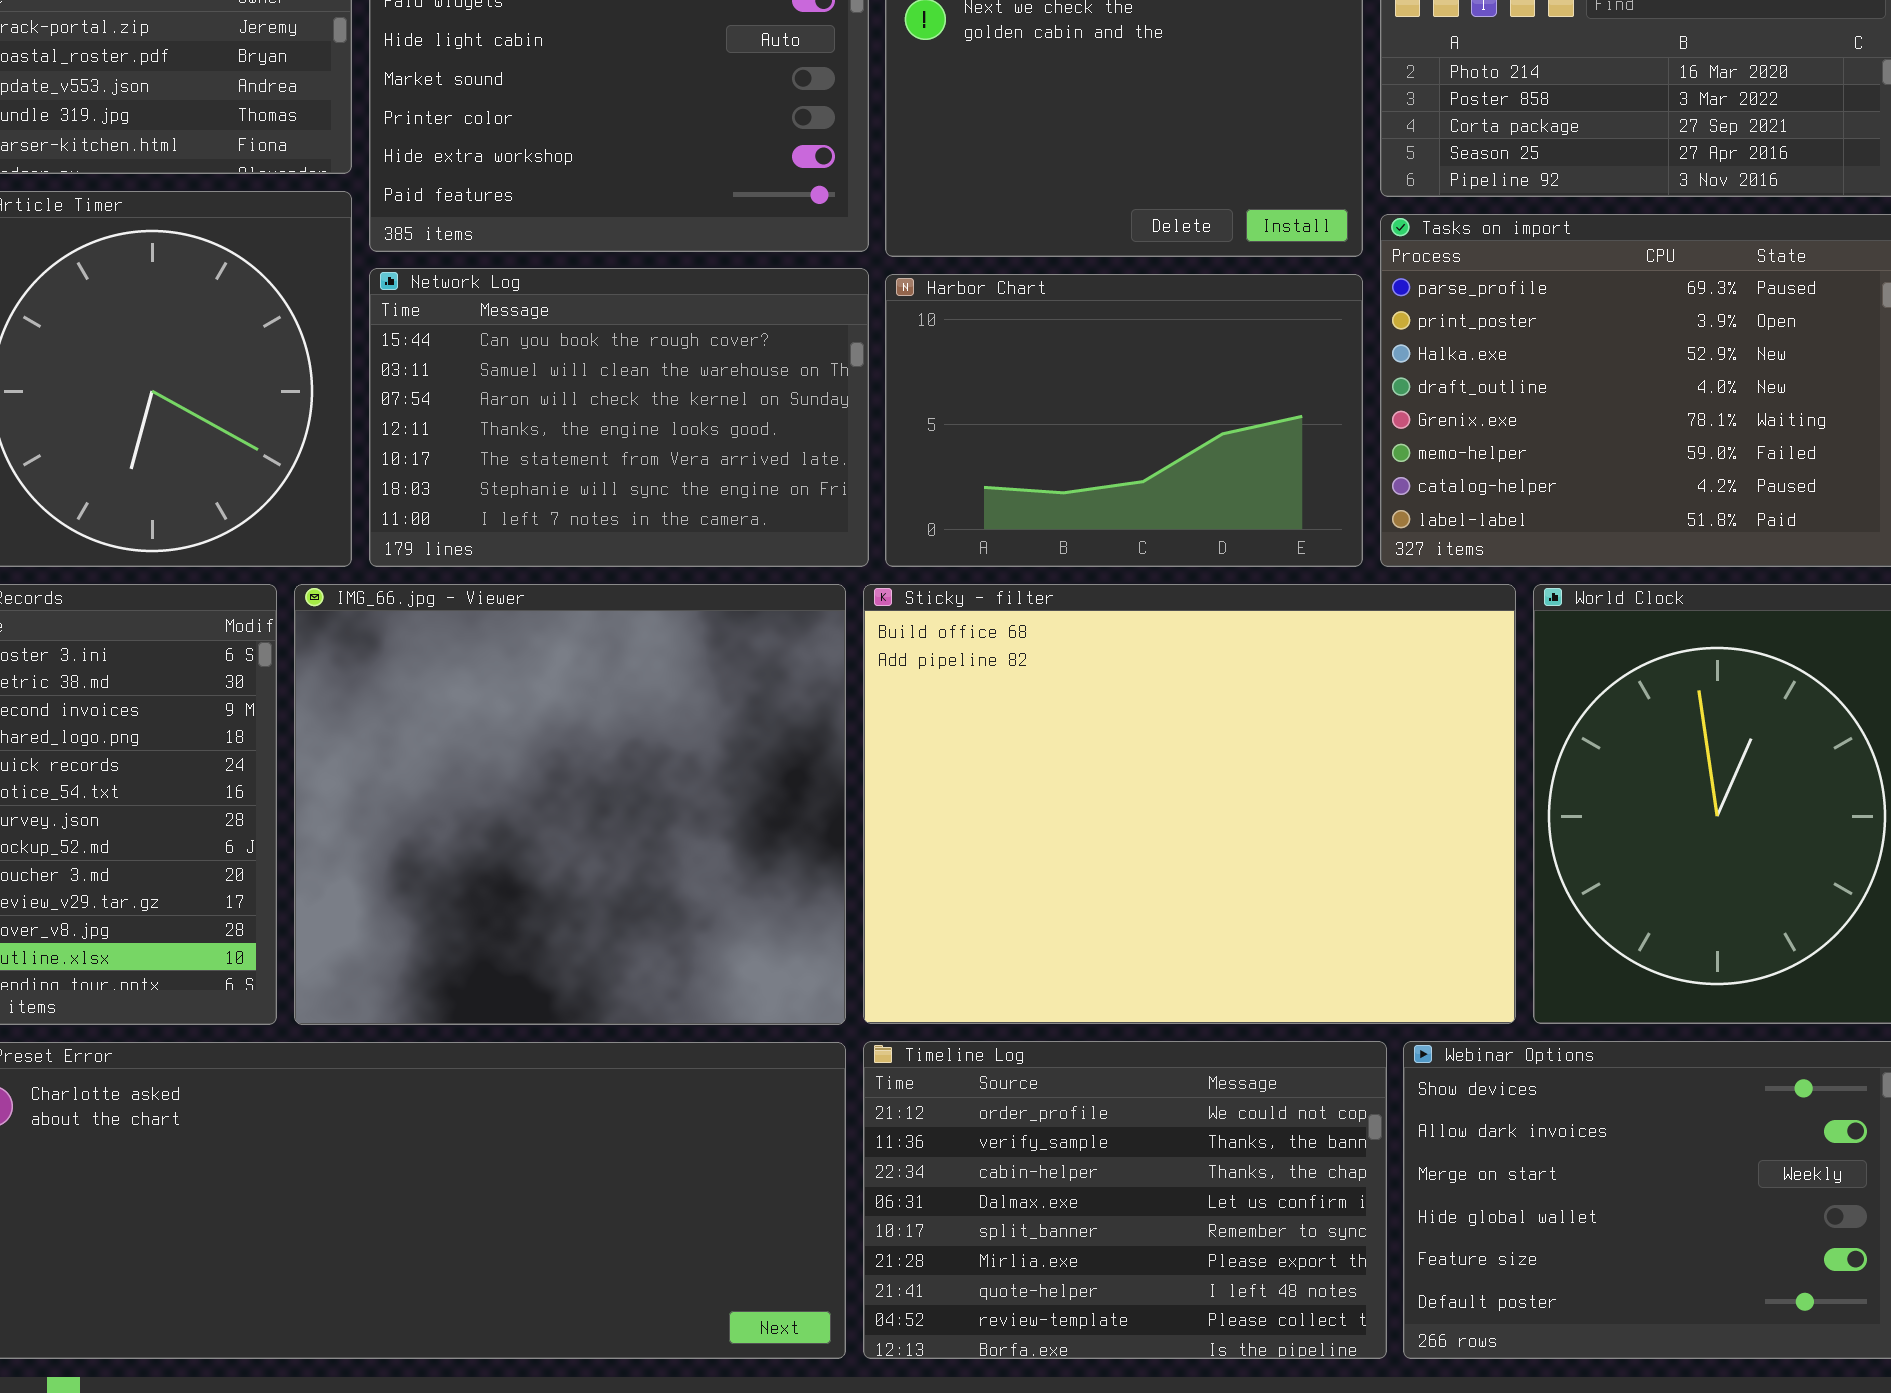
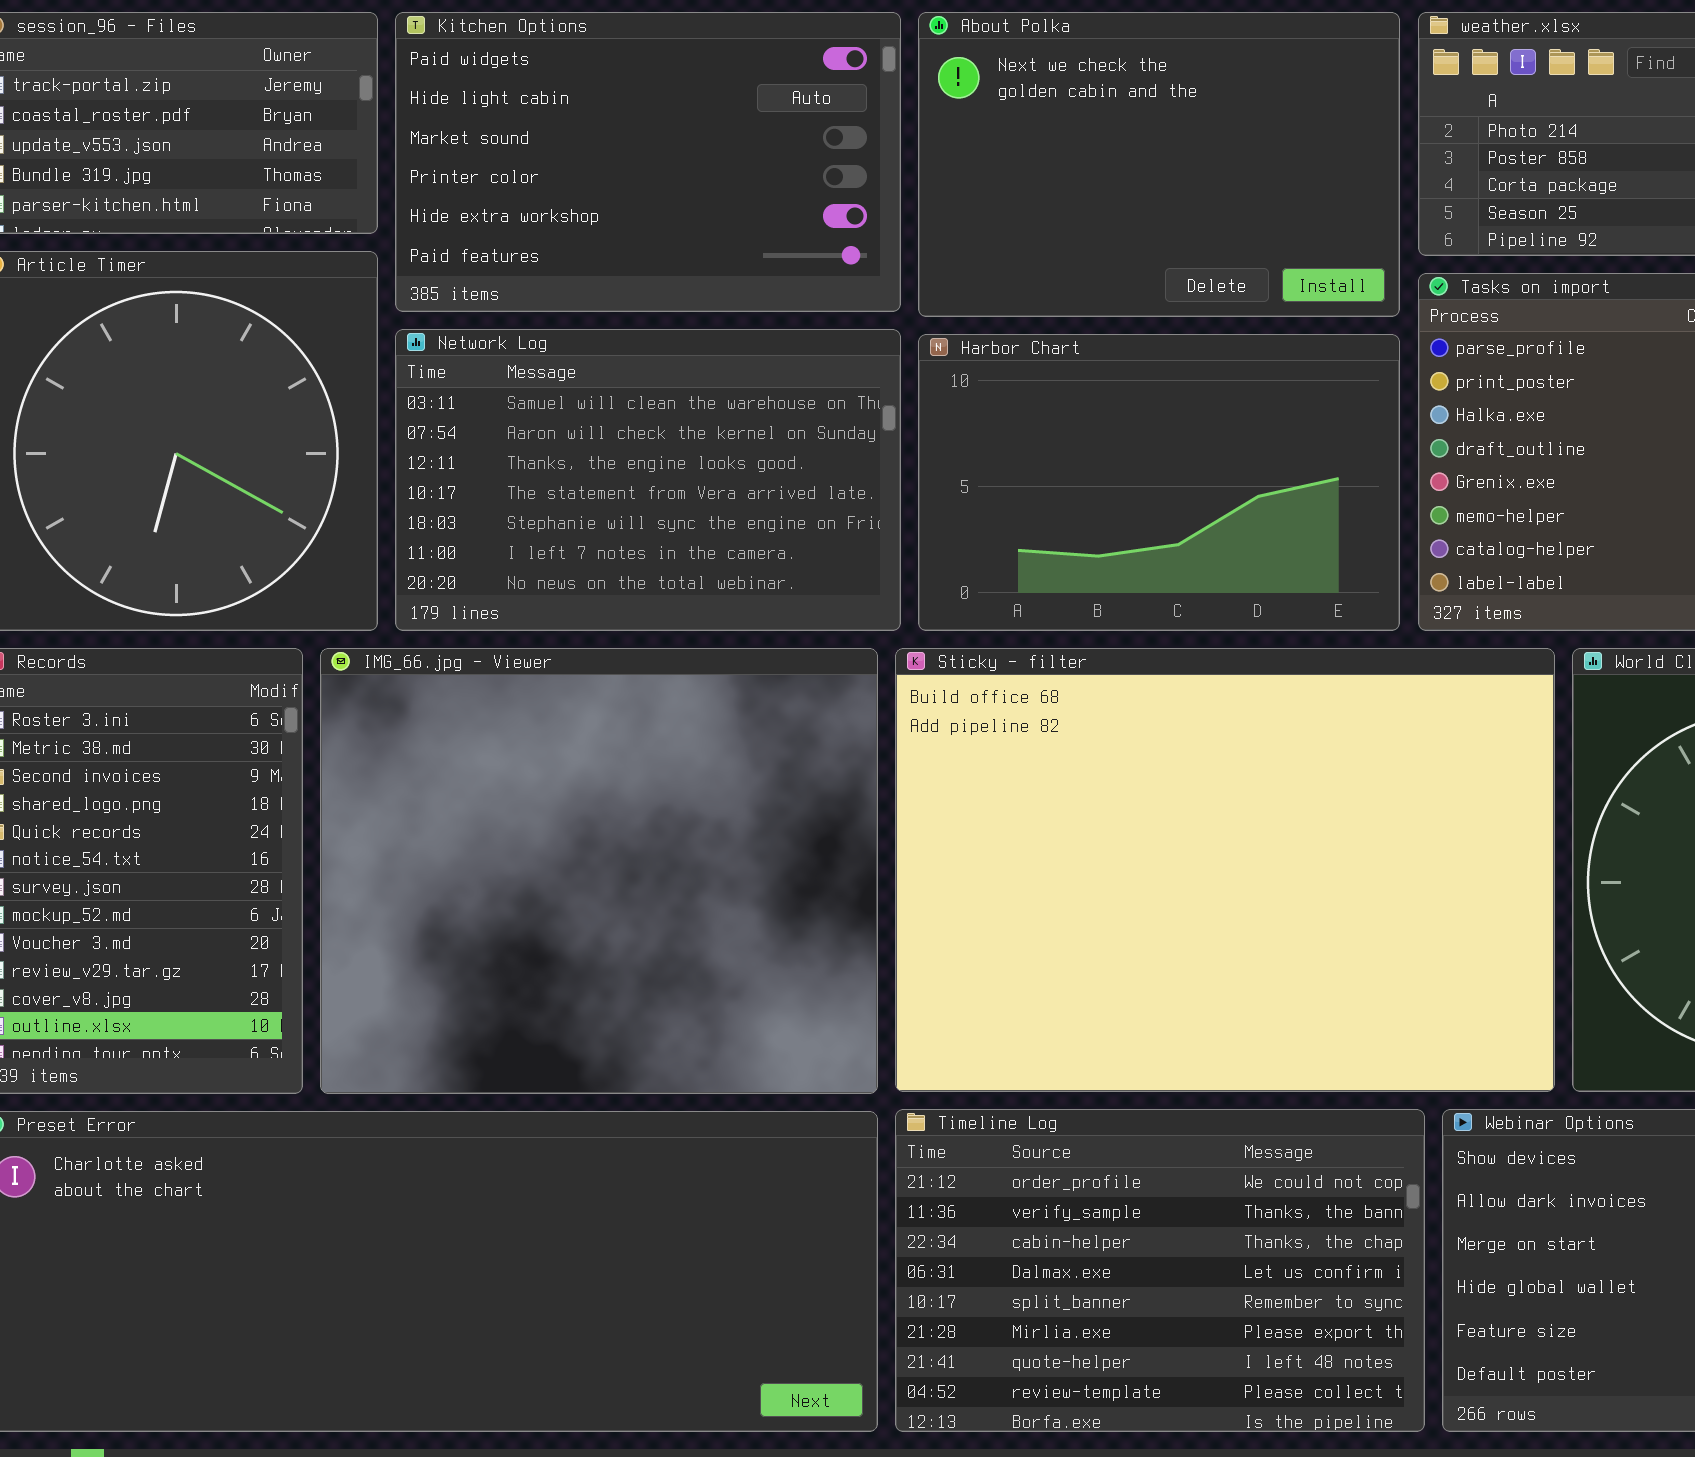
Network Log: [369,268,869,567] -> [395,329,901,631], scrolled down 1 row

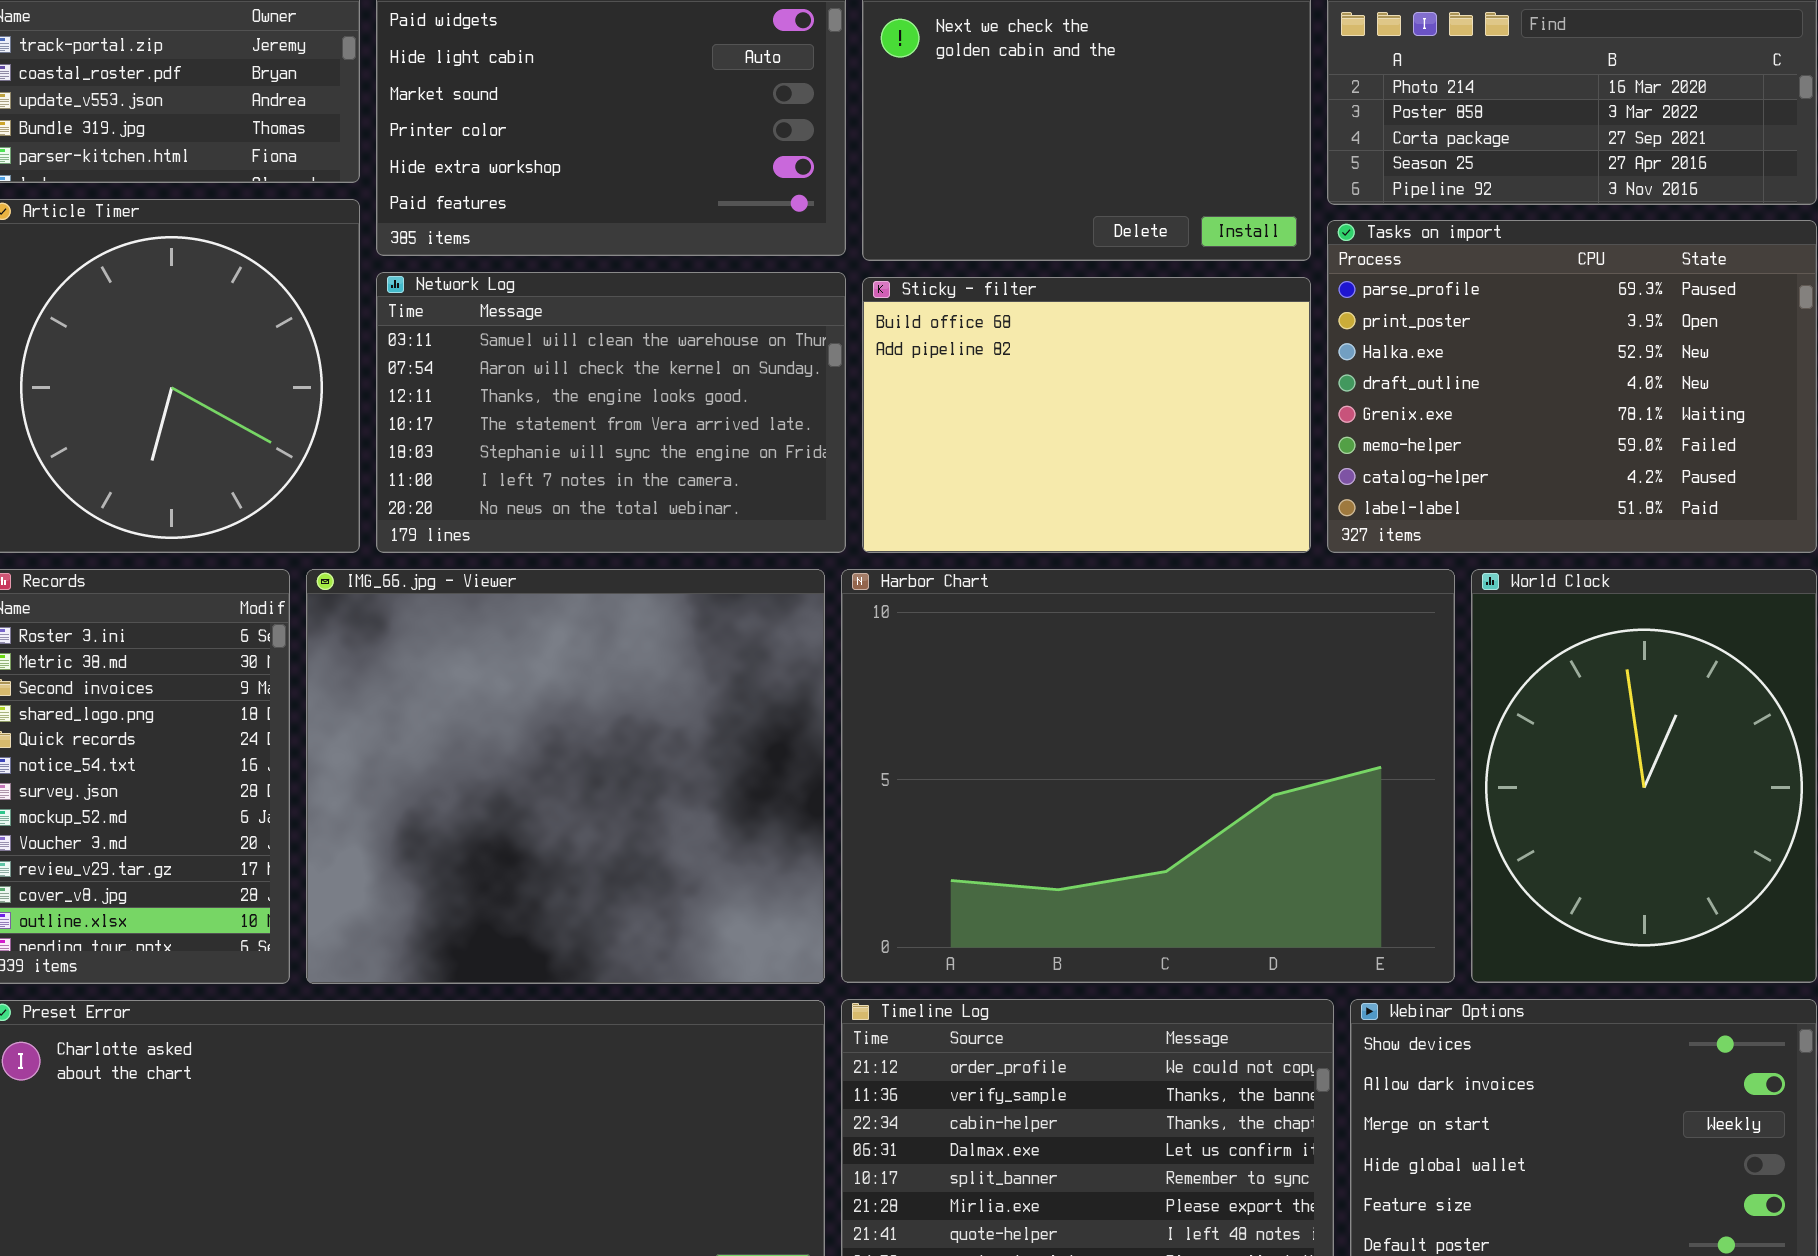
Harbor Chart: [918,334,1400,631] -> [841,569,1455,983], moved, resized
Sticky - filter: [895,648,1555,1092] -> [862,277,1311,553], moved, resized

